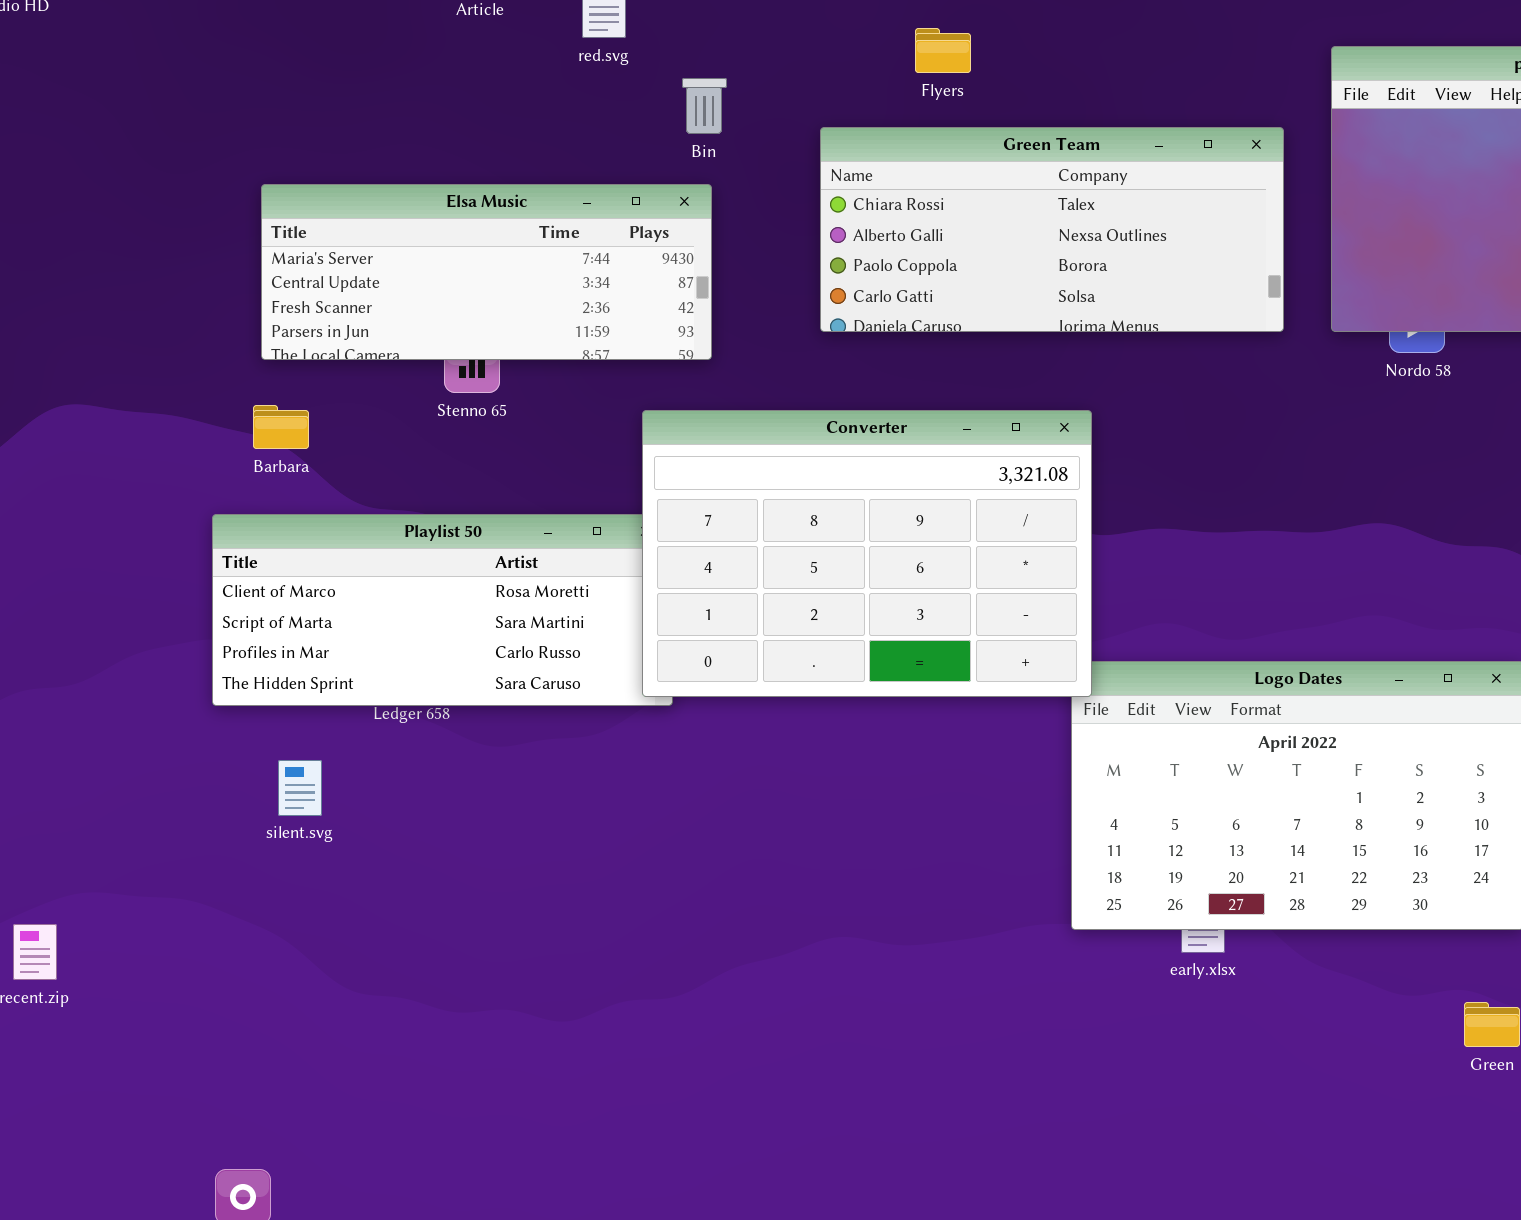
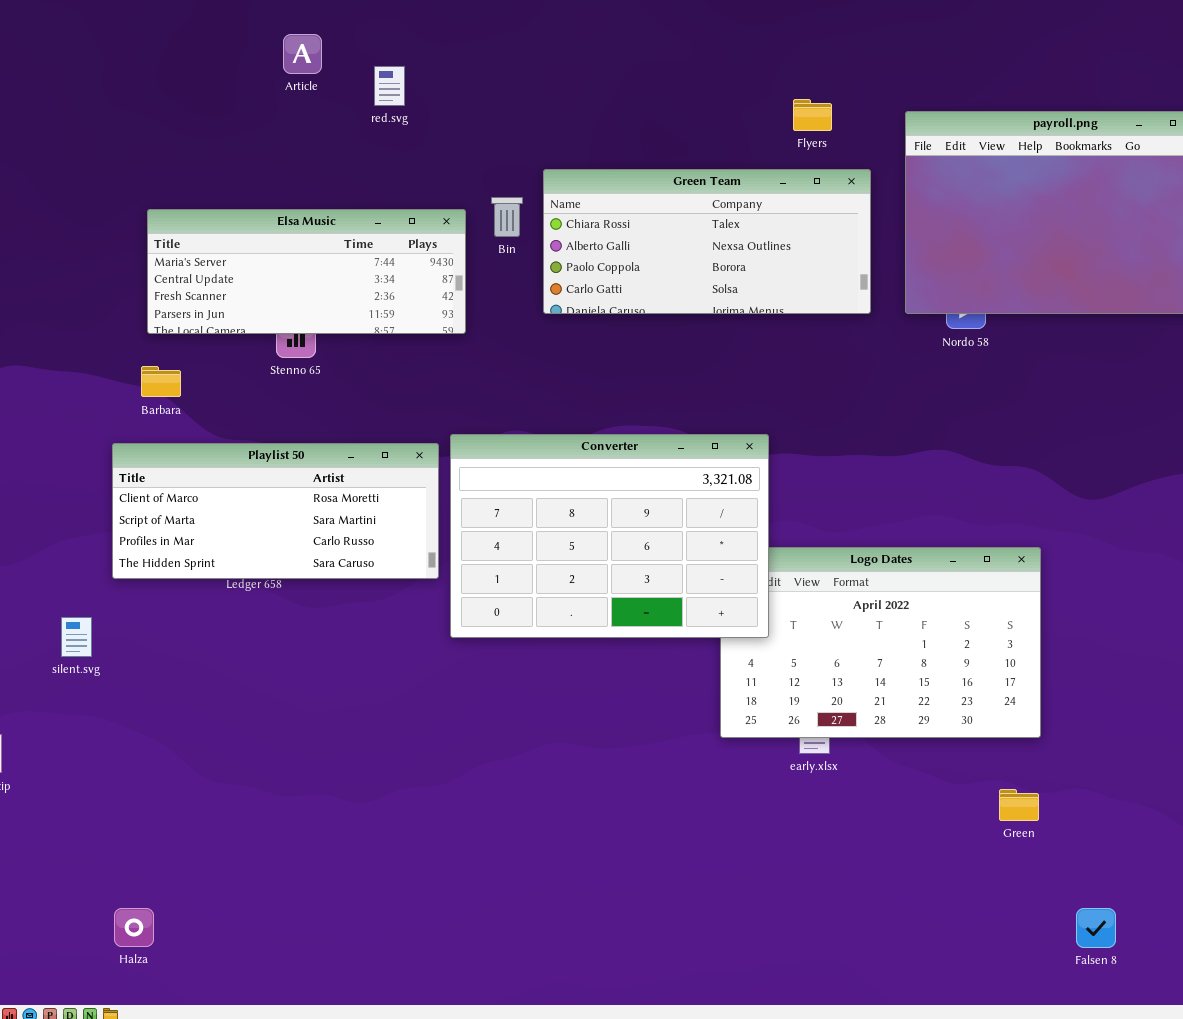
Flyers: [915,28,971,73] -> [793,99,832,131], moved
Bin: [682,78,727,134] -> [491,197,523,237], moved
Converter: [642,410,1092,697] -> [450,434,769,638], moved
silent.svg: [278,760,322,816] -> [61,617,92,657], moved

